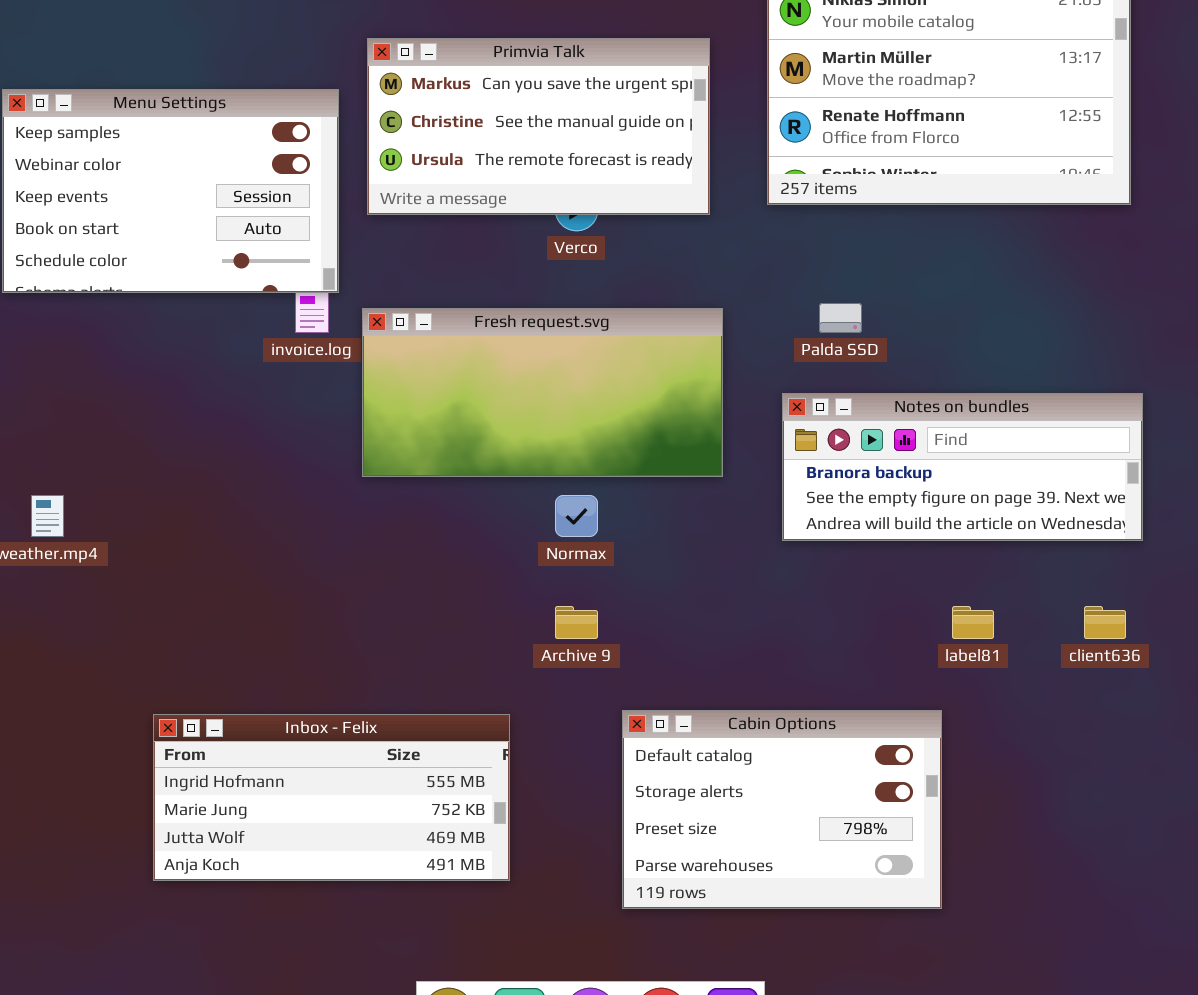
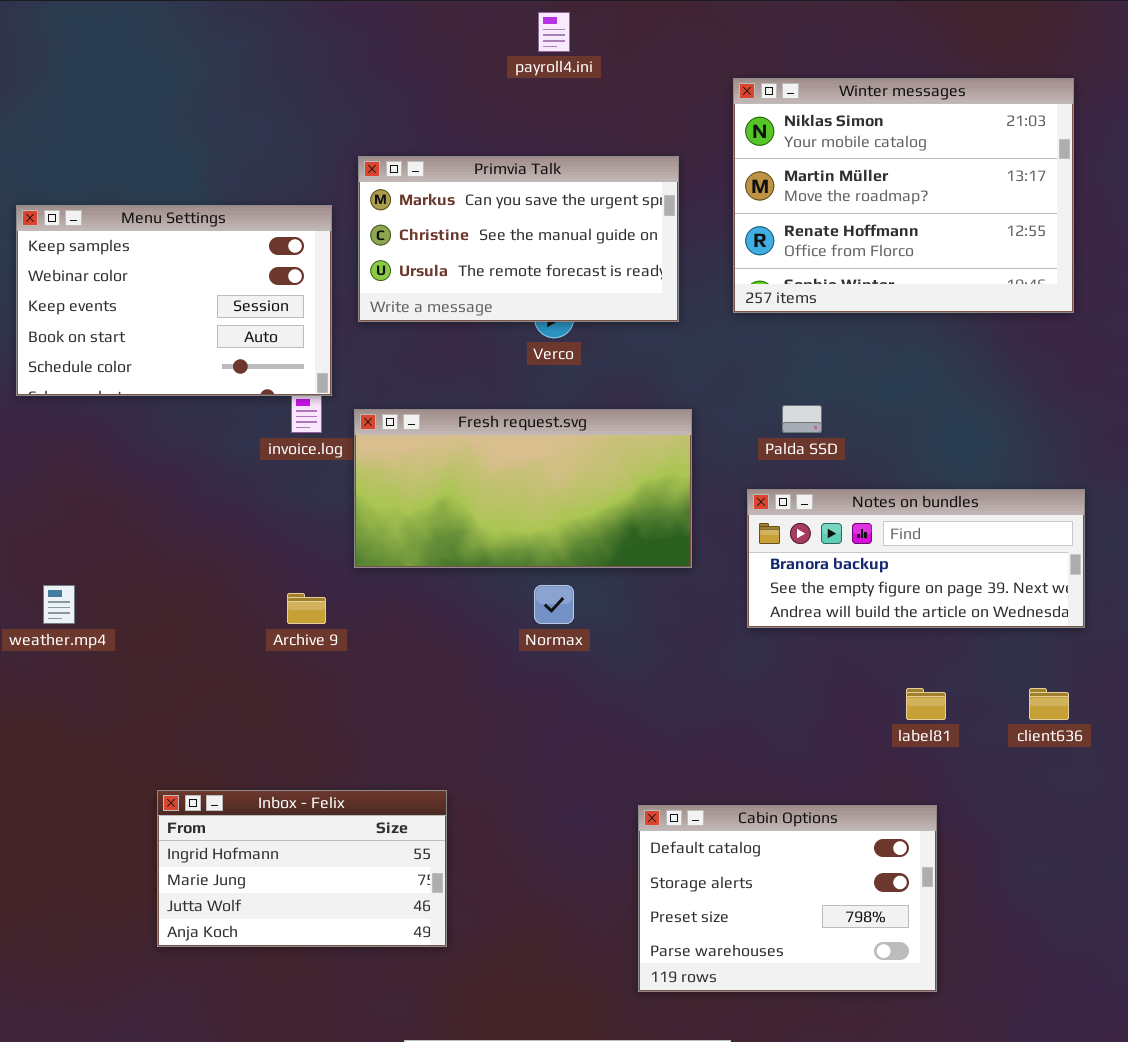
Archive 9: [555,606,598,639] -> [287,593,326,624], moved
Cabin Options: [622,710,942,909] -> [638,805,937,992], moved
Inbox - Felix: [153,714,510,881] -> [157,790,447,947], resized

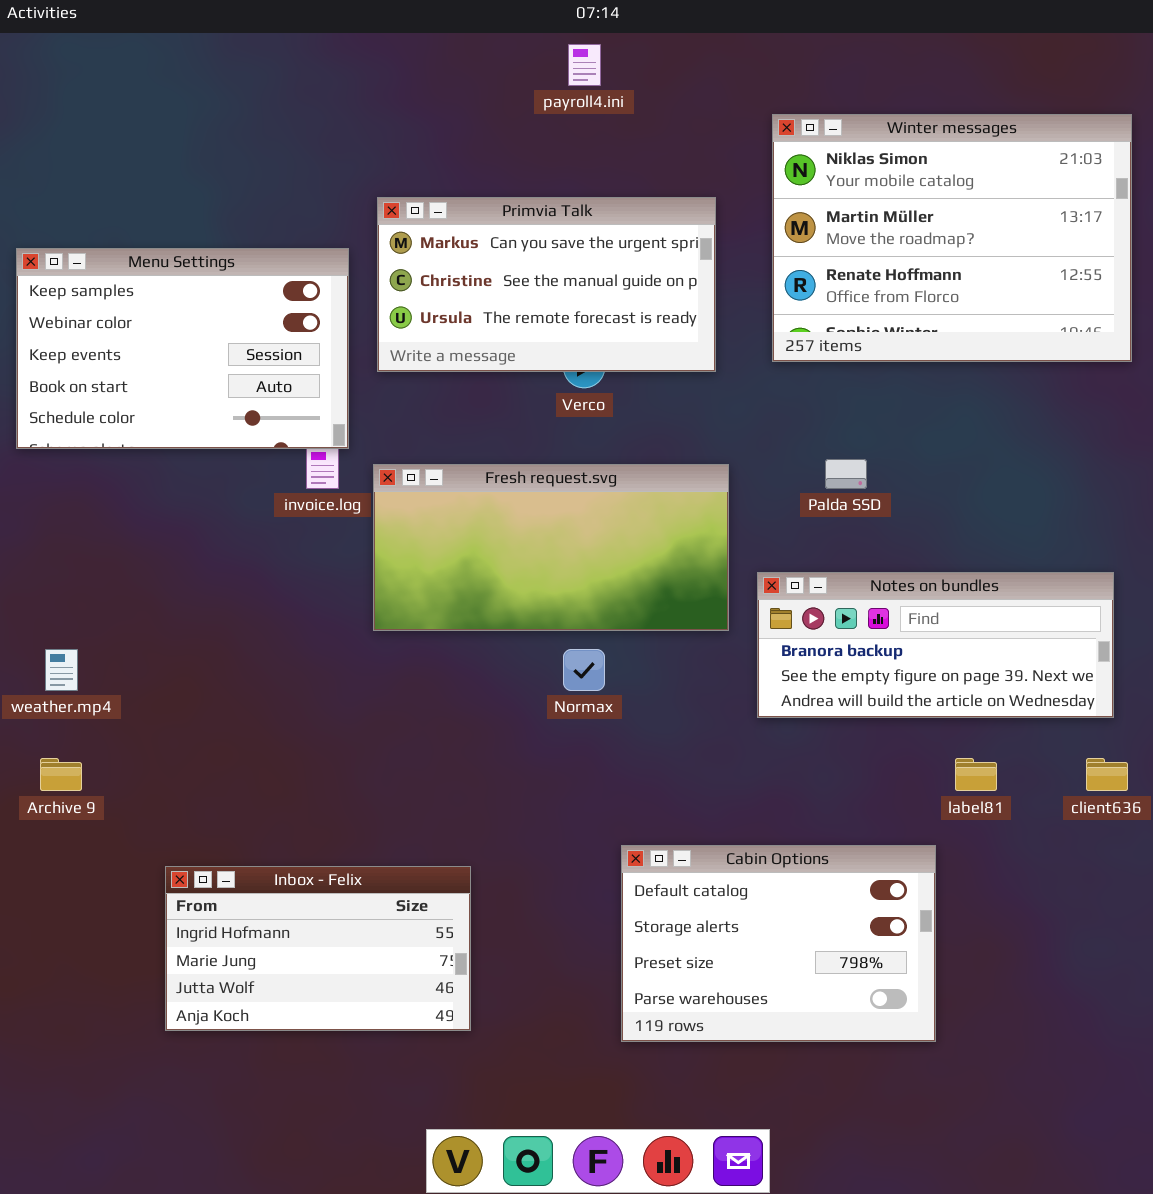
Notes on bundles: [747,489,1085,628] -> [757,572,1114,718], moved
Archive 9: [287,593,326,624] -> [40,758,82,791], moved
Cabin Options: [638,805,937,992] -> [621,845,936,1042], moved

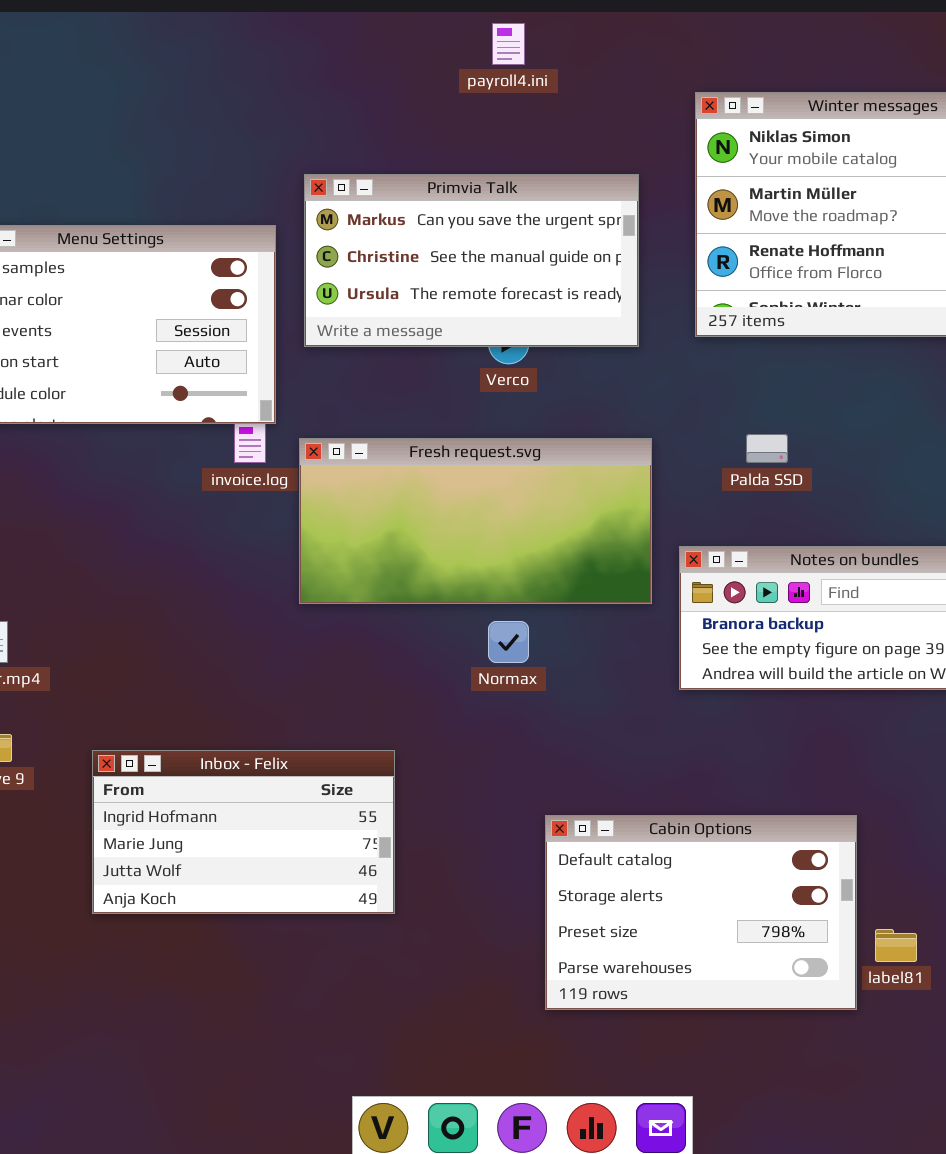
label81: [955,758,997,791] -> [875,929,917,962], moved
Inbox - Felix: [165,866,471,1031] -> [92,750,395,914], moved

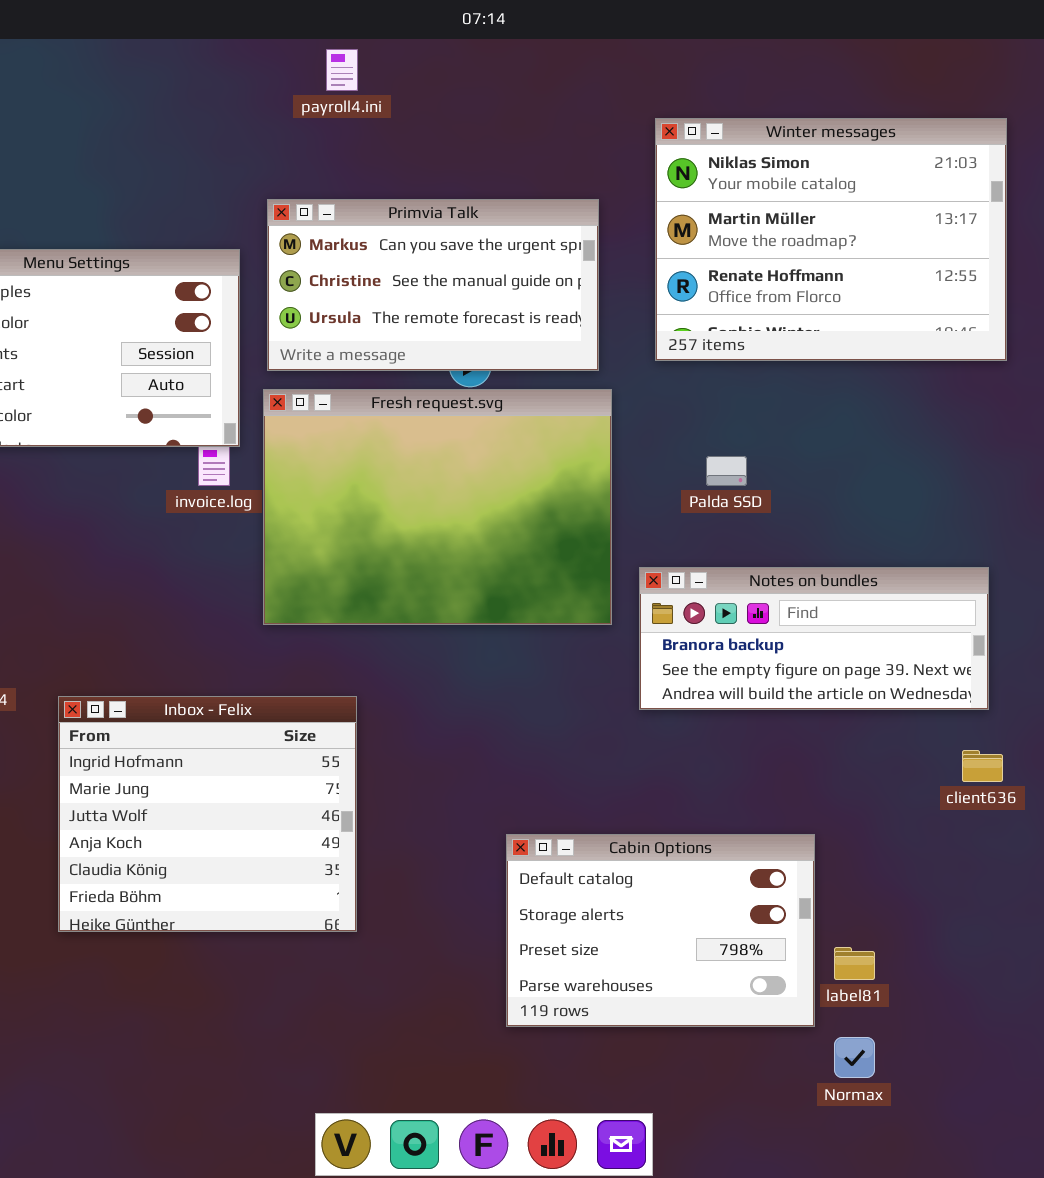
payroll4.ini: [492,23,525,65] -> [326,49,358,91], moved
Fresh request.svg: [299,438,652,604] -> [263,389,612,625], resized
Normax: [488,621,529,663] -> [834,1037,875,1078], moved
Inbox - Felix: [92,750,395,914] -> [58,696,357,932], resized

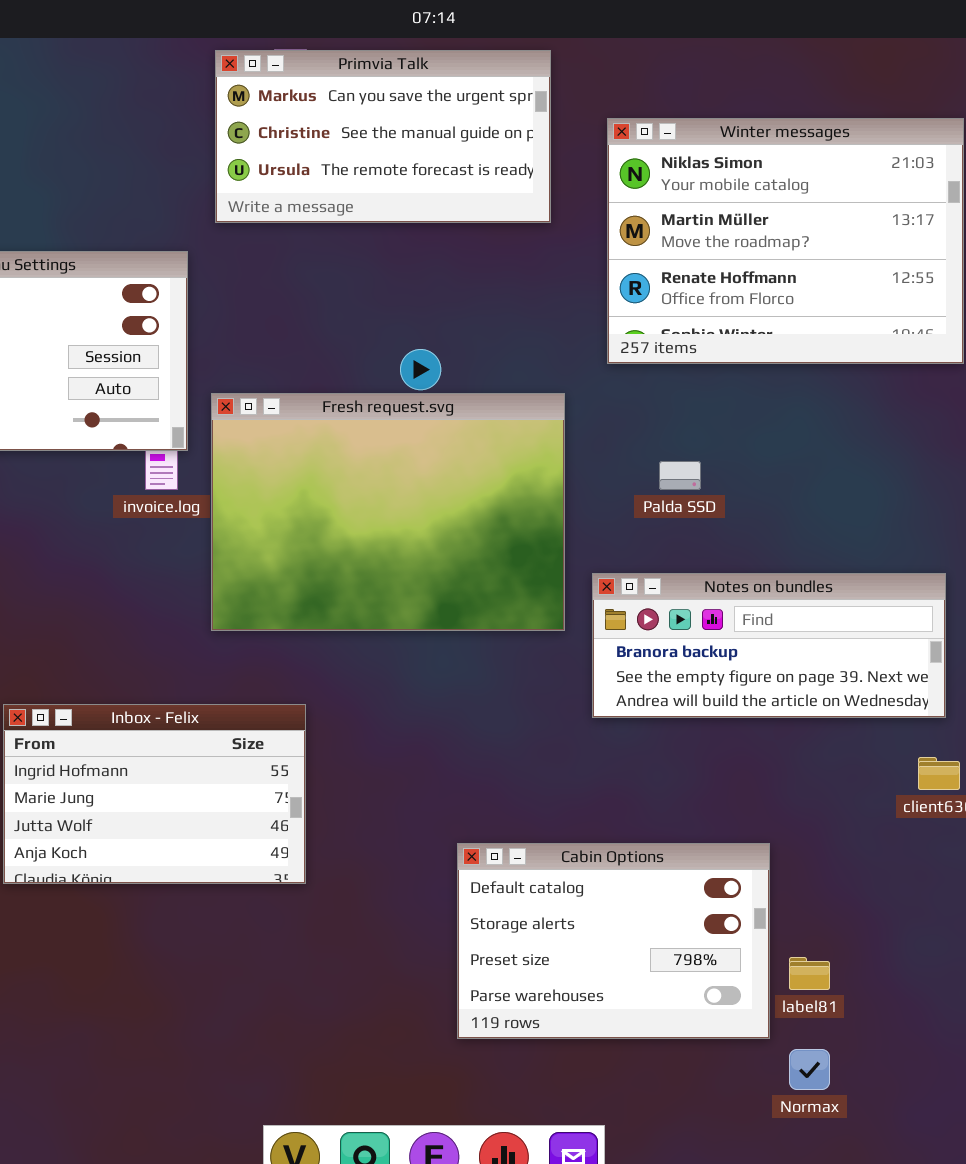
Primvia Talk: [267,199,599,371] -> [215,50,551,223], moved
Inbox - Felix: [58,696,357,932] -> [3,704,306,884], resized

